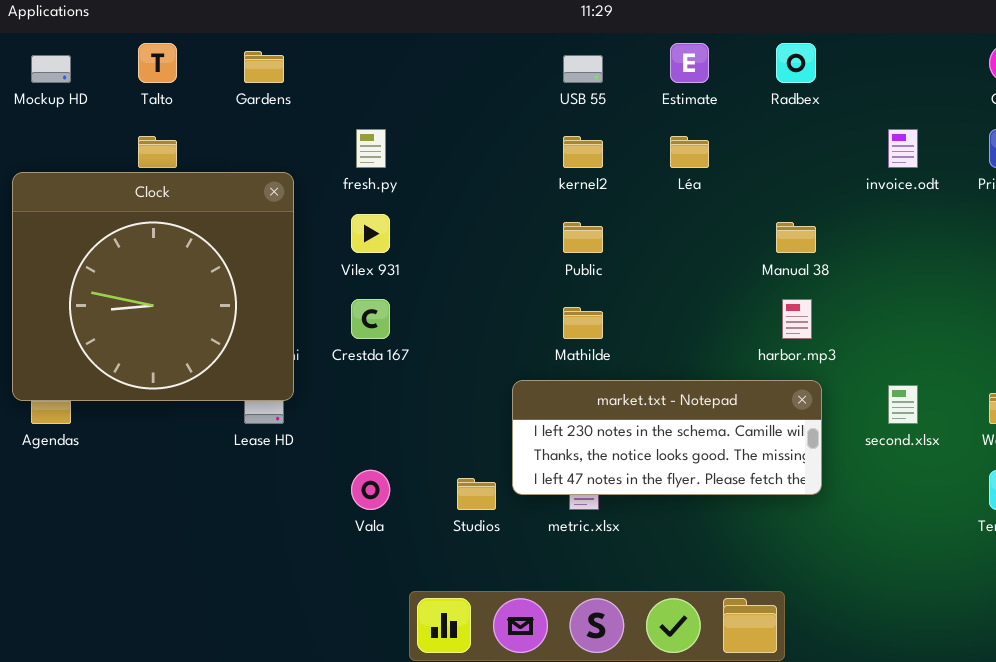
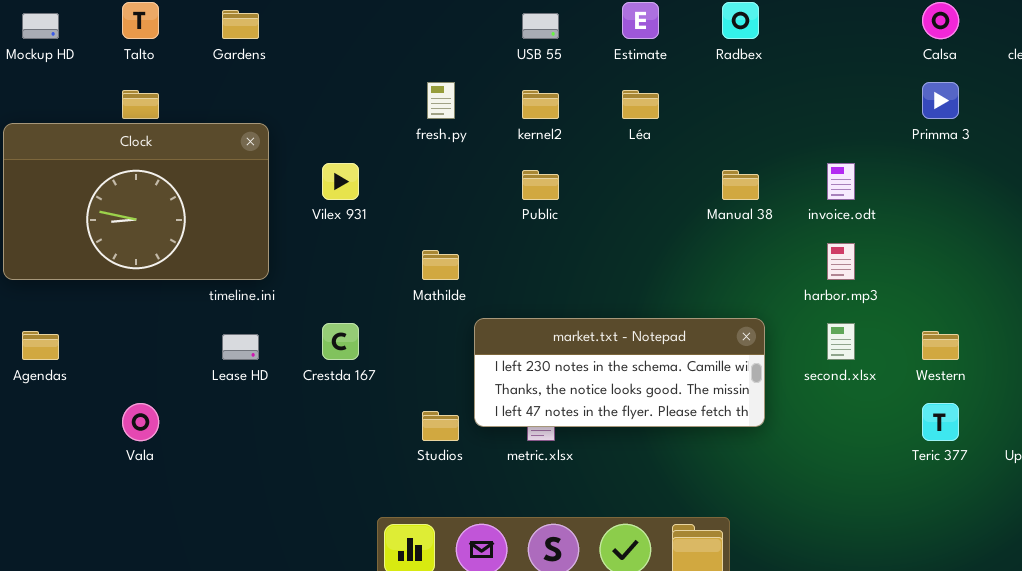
fresh.py: [356,129,386,168] -> [427,82,455,119], moved
invoice.odt: [888,129,918,168] -> [827,163,855,200], moved
Clock: [12,172,294,401] -> [3,123,269,280], resized
Crestda 167: [351,299,390,339] -> [322,323,359,360], moved
harbor.mp3: [782,299,812,339] -> [827,243,855,280], moved
Mathilde: [563,307,603,339] -> [422,250,459,280], moved
Vala: [351,470,390,510] -> [122,403,159,441], moved

